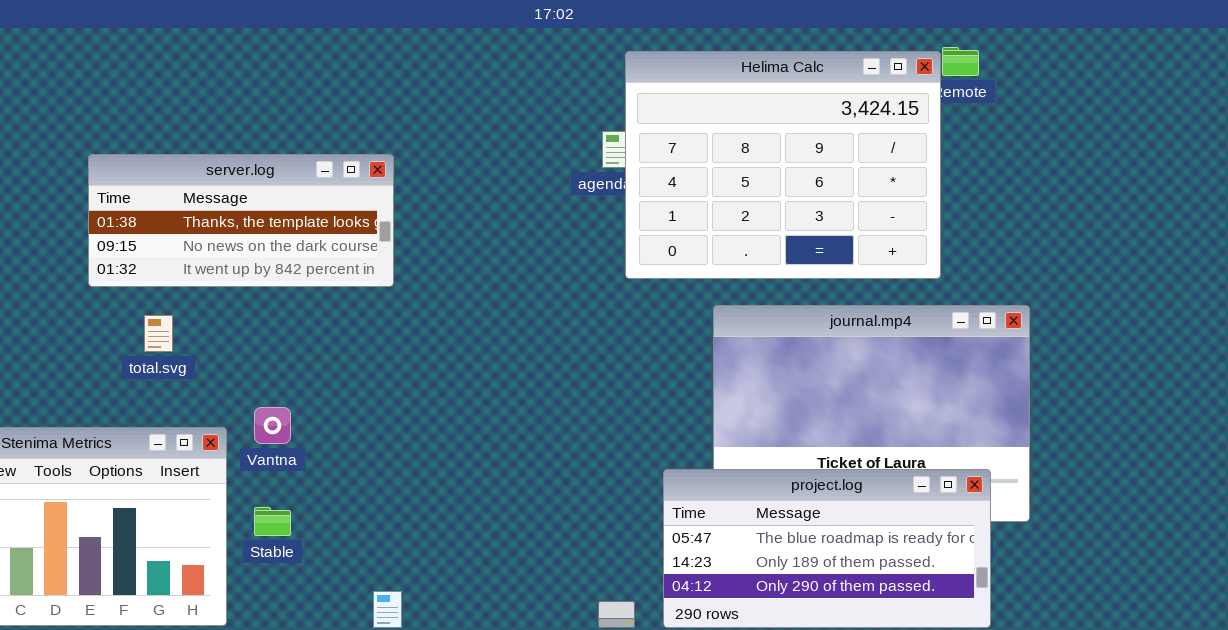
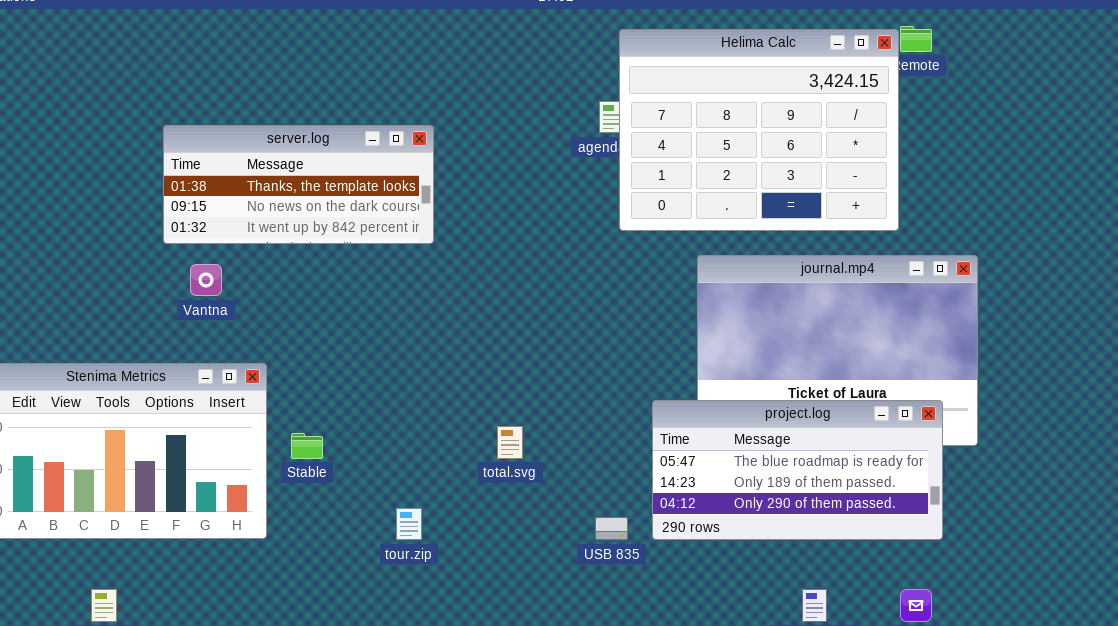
server.log: [88,154,394,287] -> [163,125,434,244], moved
total.svg: [144,315,173,352] -> [497,426,523,459], moved
Vantna: [254,407,291,444] -> [190,264,222,296], moved

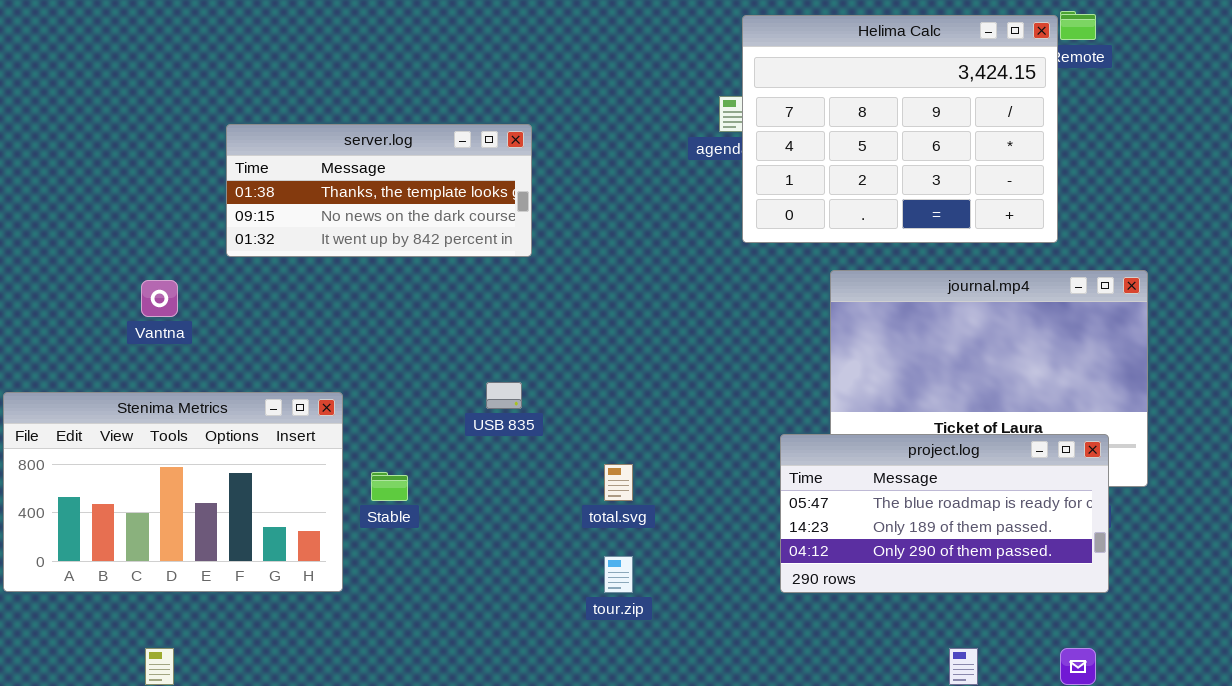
Vantna: [190,264,222,296] -> [141,280,178,317], moved
tour.zip: [396,508,422,540] -> [604,556,633,593], moved
USB 835: [595,517,628,540] -> [486,382,522,409], moved

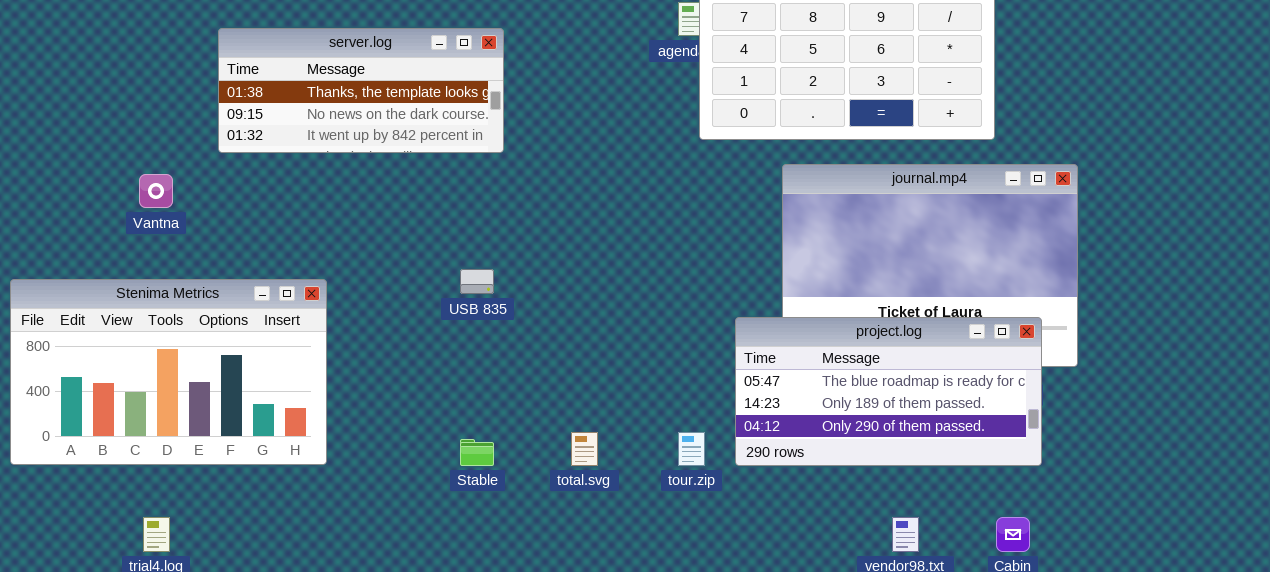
total.svg: [604,464,633,501] -> [571,432,598,466], moved
Stable: [371,472,408,501] -> [460,439,494,466], moved
tour.zip: [604,556,633,593] -> [678,432,705,466], moved

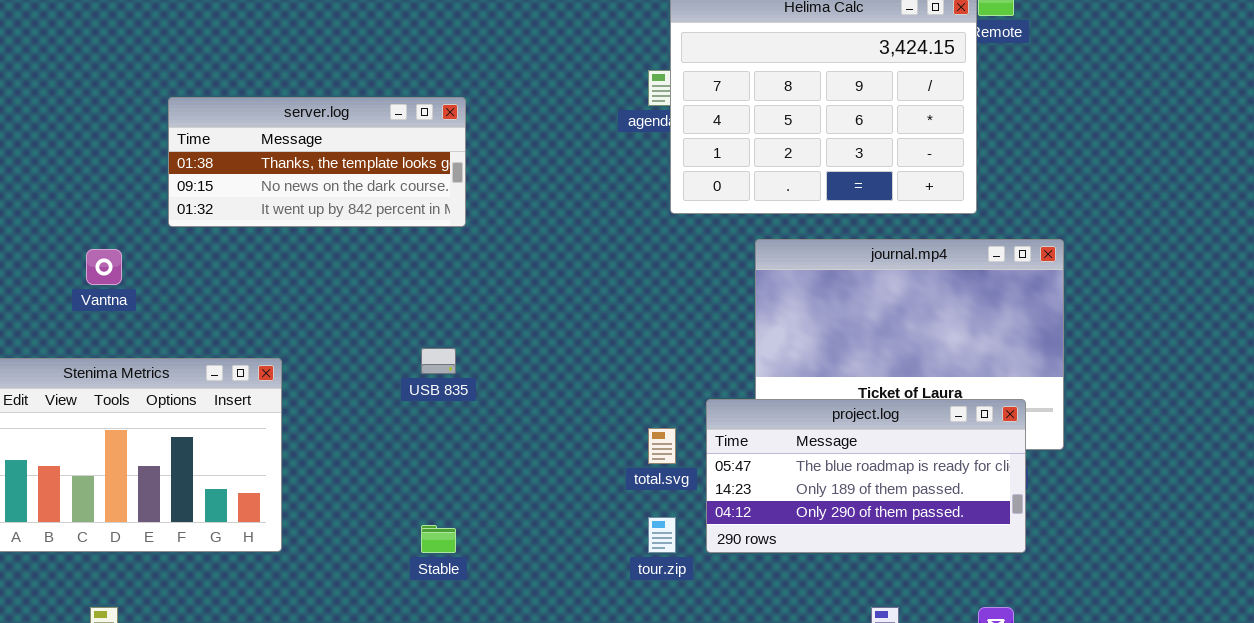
total.svg: [571,432,598,466] -> [648,428,676,464], moved

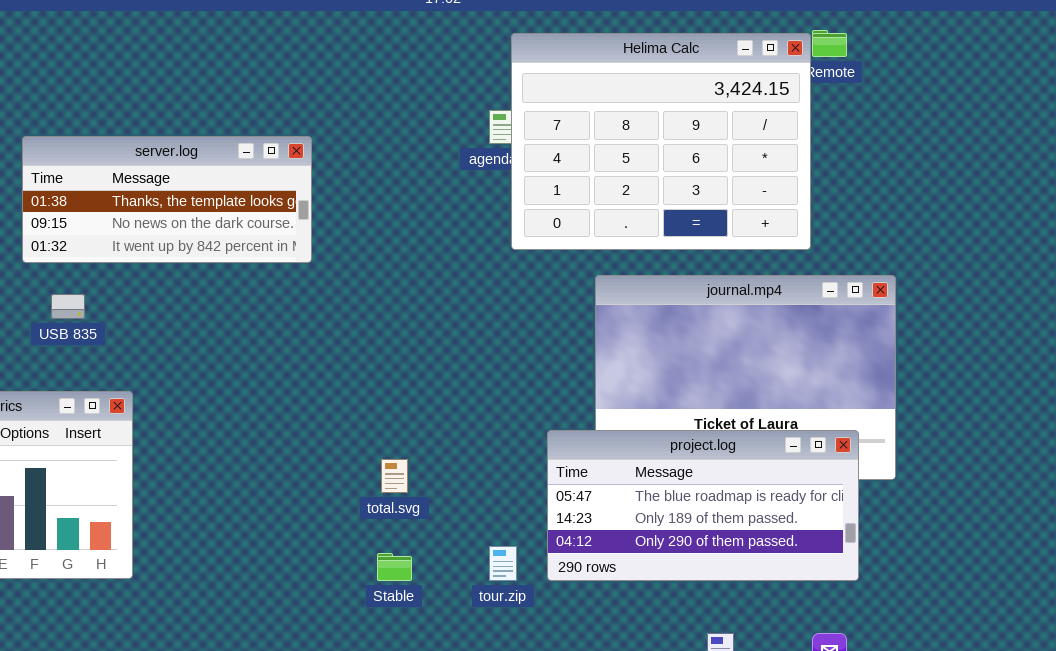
USB 835: [421,348,456,374] -> [51,294,85,319], moved
total.svg: [648,428,676,464] -> [381,459,408,493], moved
Stable: [421,525,456,553] -> [377,553,412,581], moved

